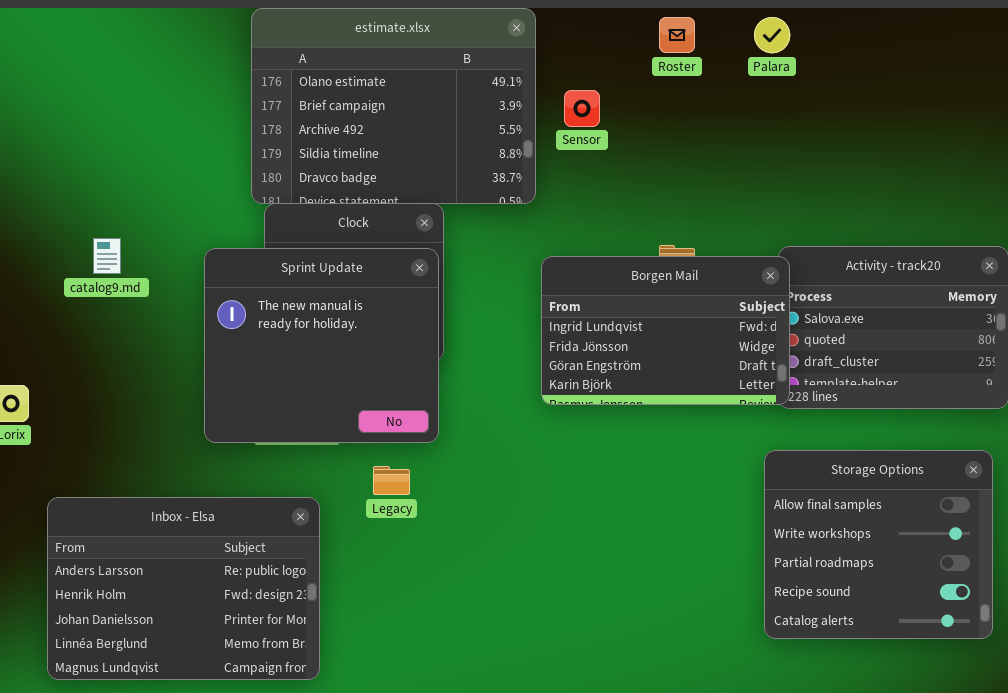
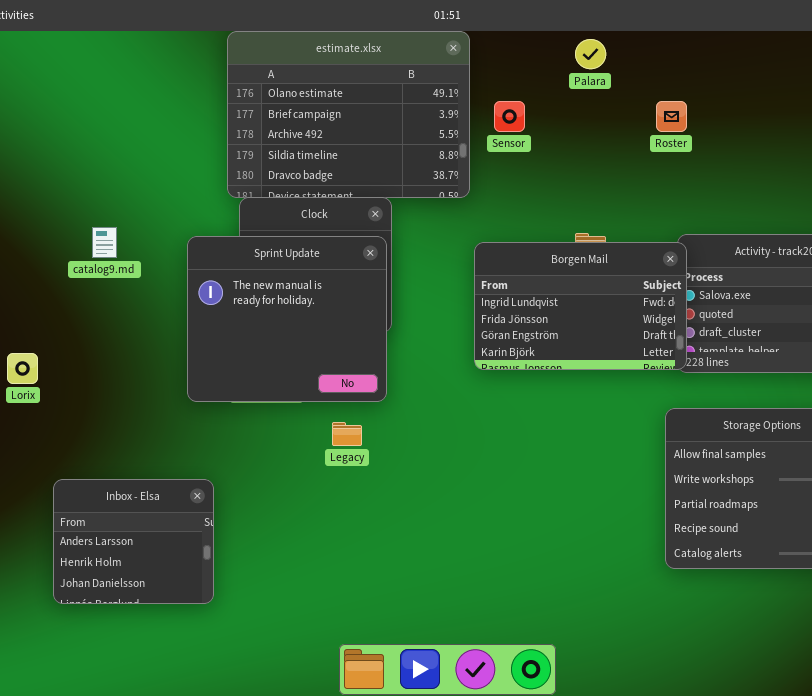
Roster: [659,17,695,53] -> [656,101,687,132], moved
Palara: [754,17,790,53] -> [575,39,606,69], moved
Inbox - Elsa: [47,497,320,680] -> [53,479,214,604], resized

